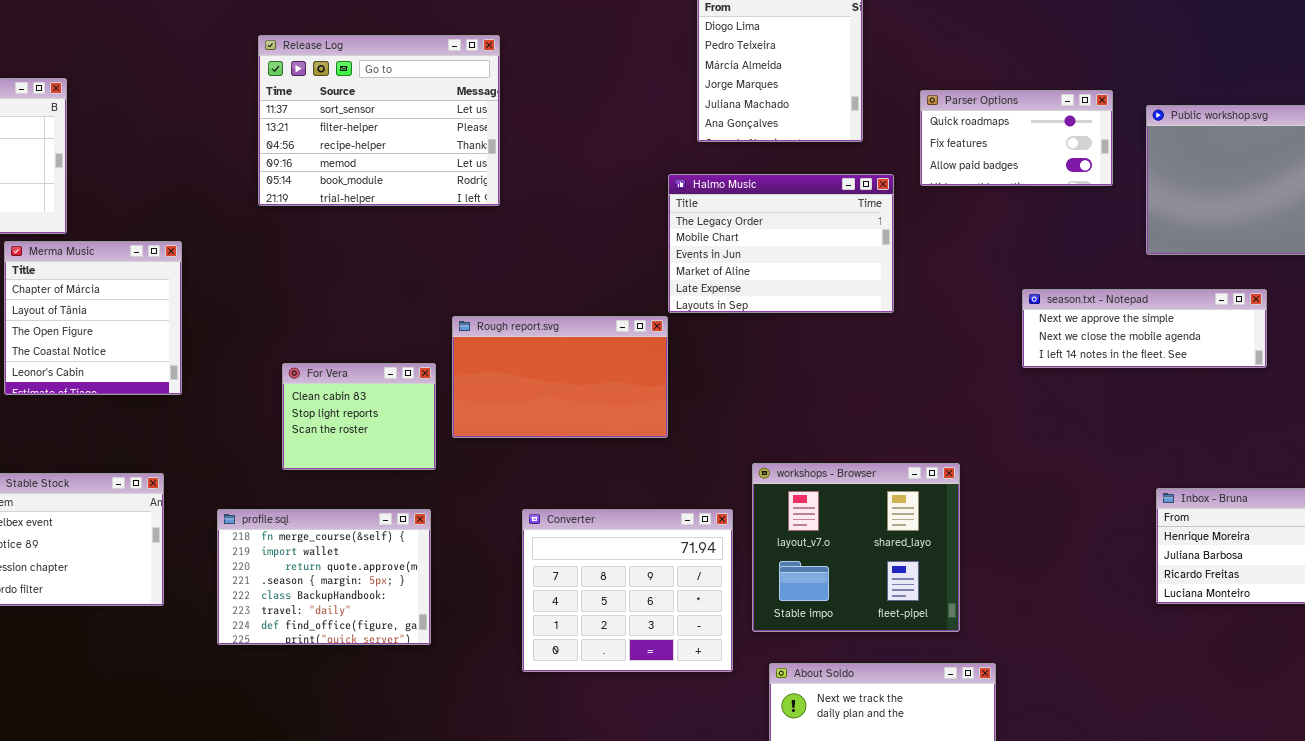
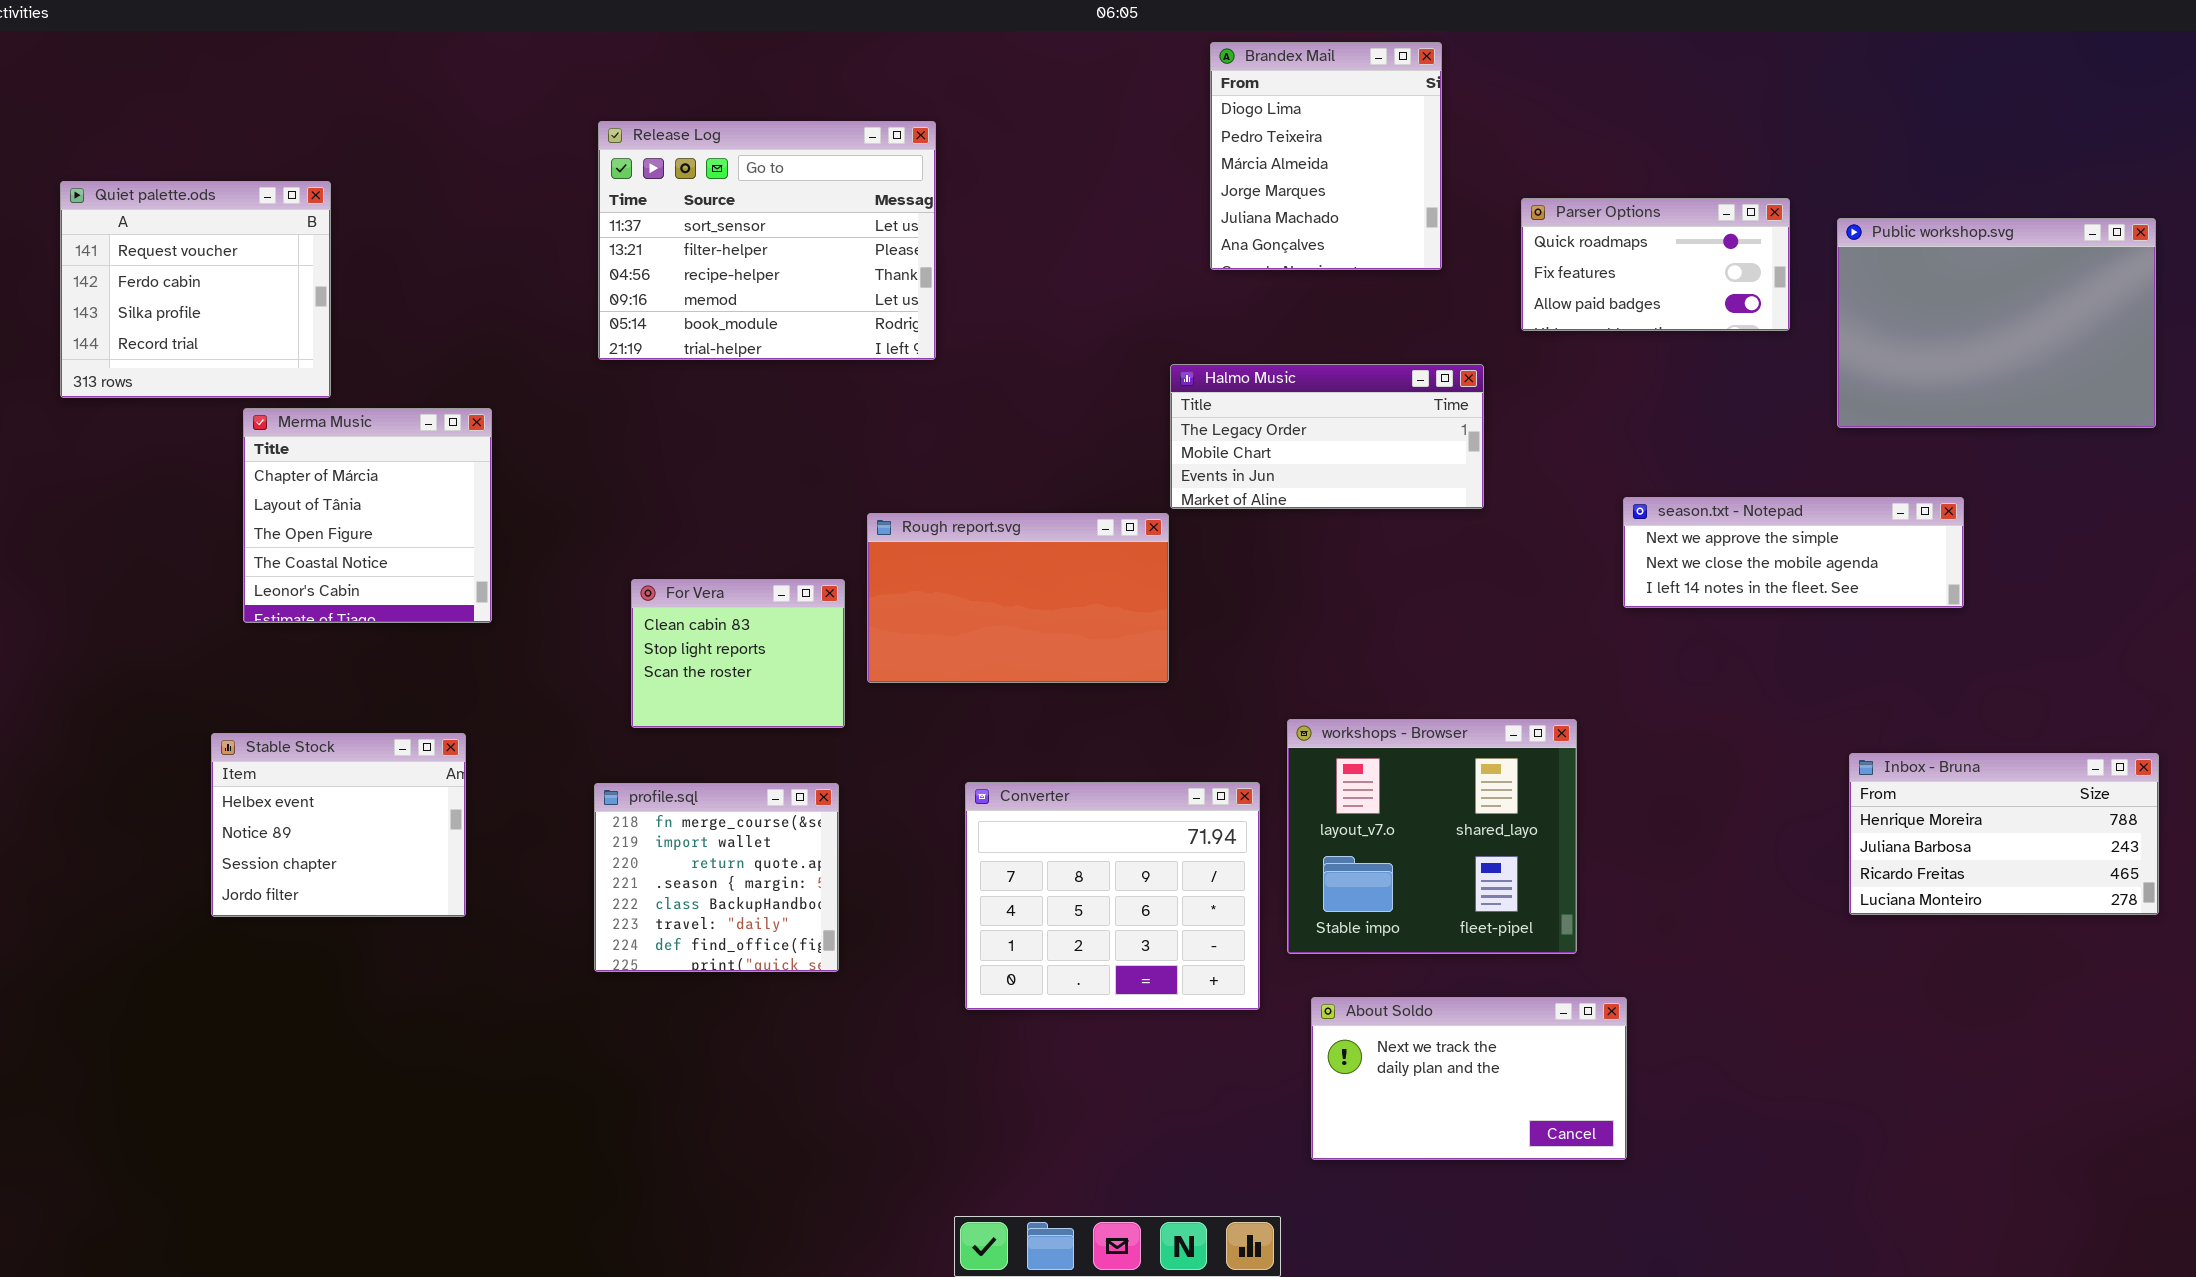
Halmo Music: [668,174,894,313] -> [1170,364,1484,509], resized
season.txt - Notepad: [1022,289,1267,368] -> [1623,497,1964,608], moved
profile.sql: [217,509,431,645] -> [594,783,839,972], resized

